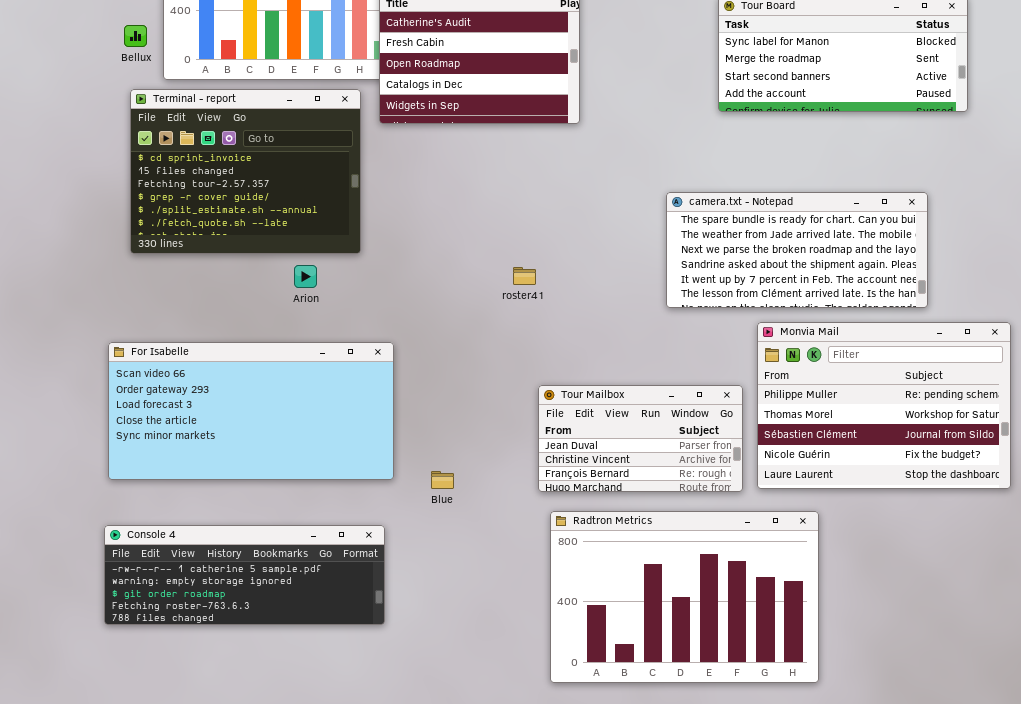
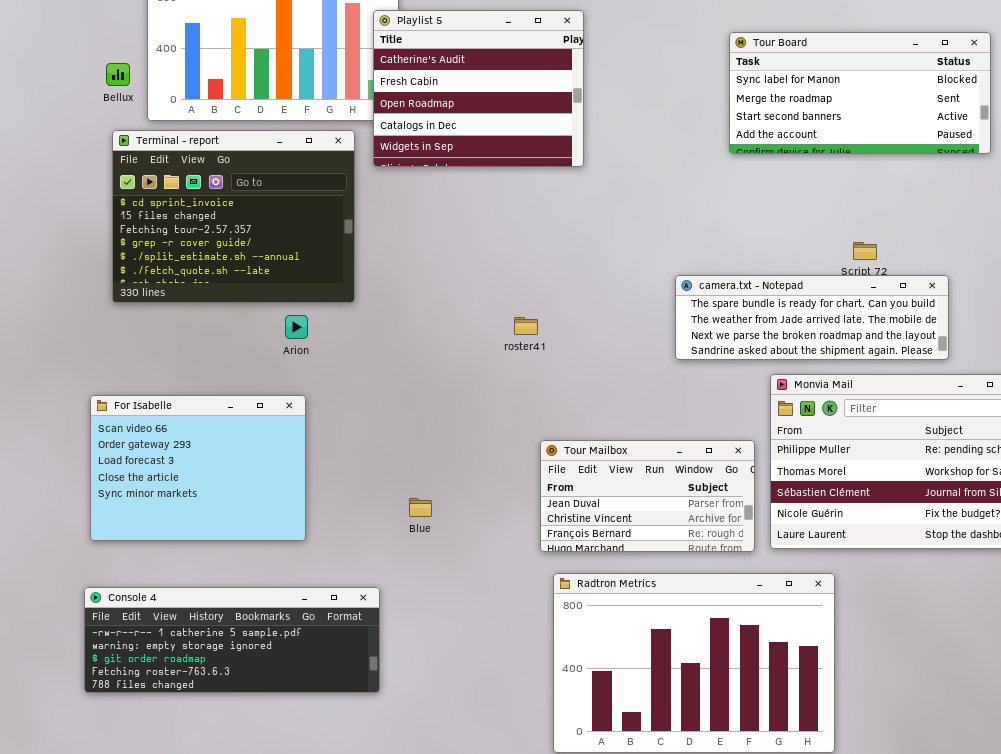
camera.txt - Notepad: [666,192,928,308] -> [675,275,949,360], resized
For Isabelle: [108,342,394,480] -> [90,395,306,541], resized
Blue: [431,471,454,489] -> [409,498,432,517], moved

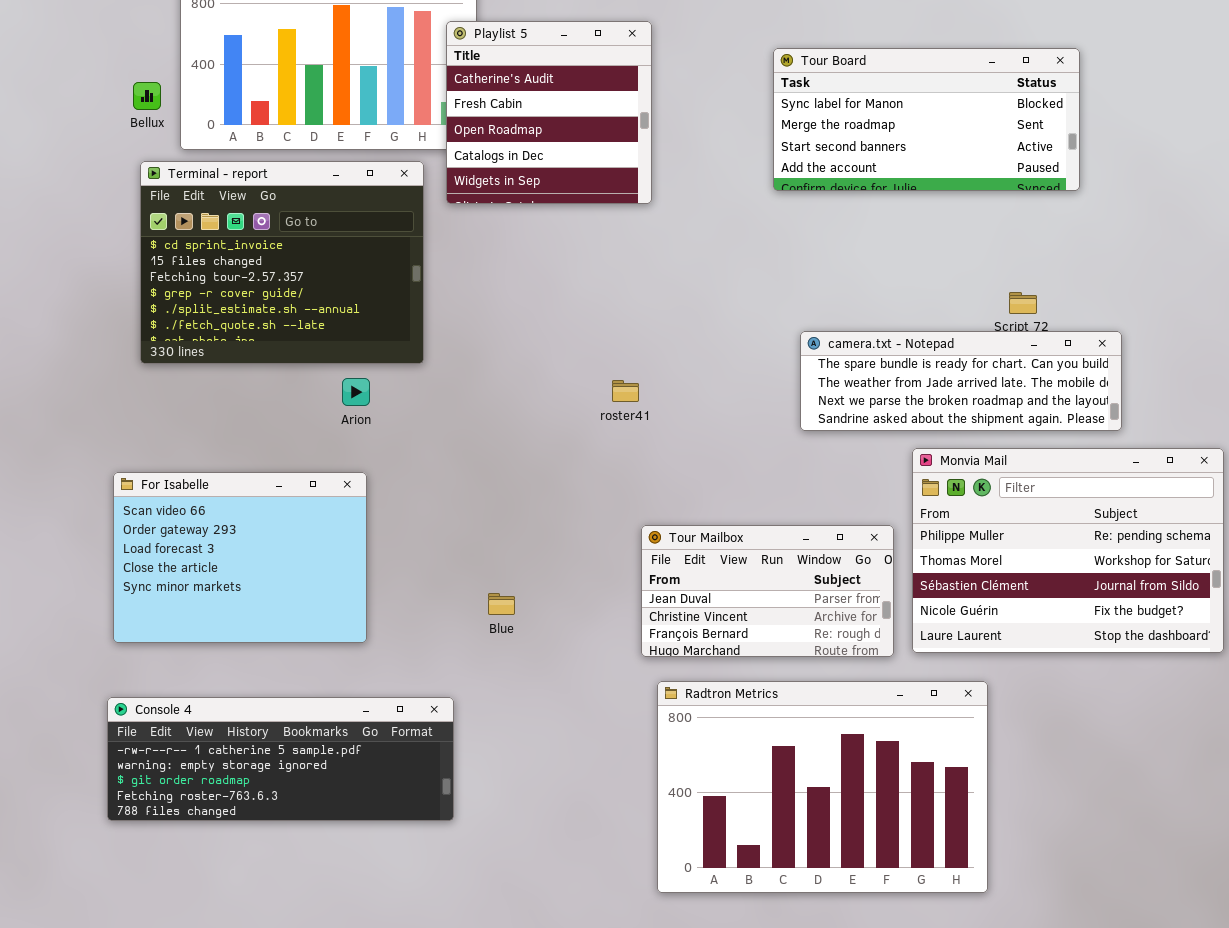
Playlist 5: [373,10,584,167] -> [446,21,652,204], resized
Tour Board: [729,32,991,154] -> [773,48,1080,191], moved

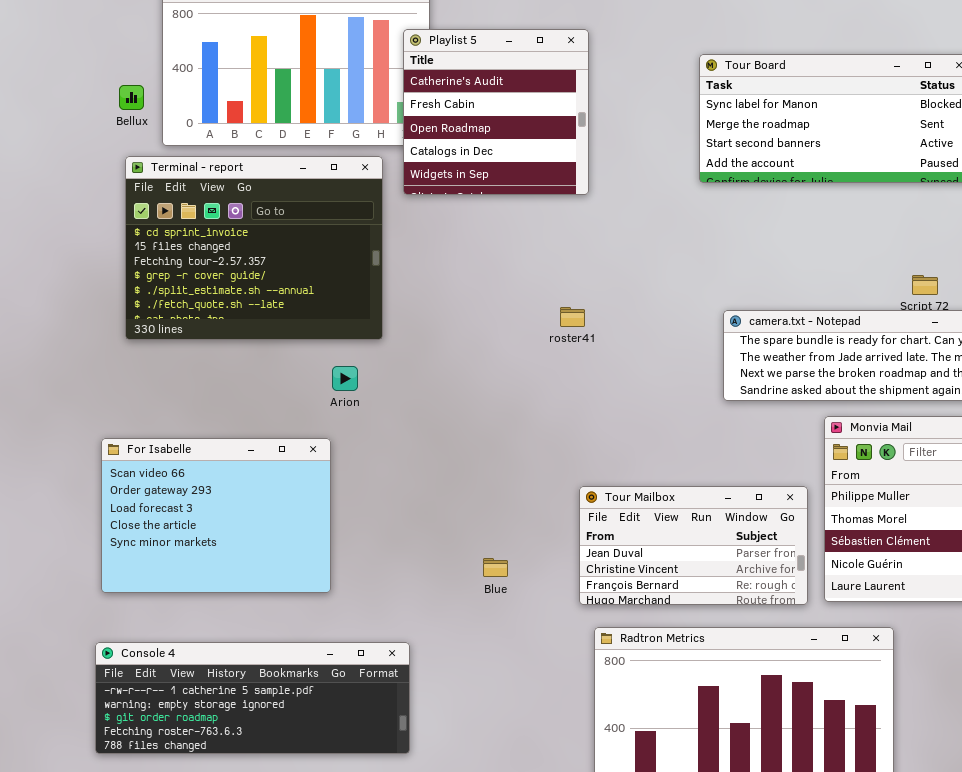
Arion: [342,378,370,406] -> [332,366,358,391], moved
roster41: [612,380,639,402] -> [560,307,585,327], moved
Blue: [488,593,515,615] -> [483,558,508,577], moved

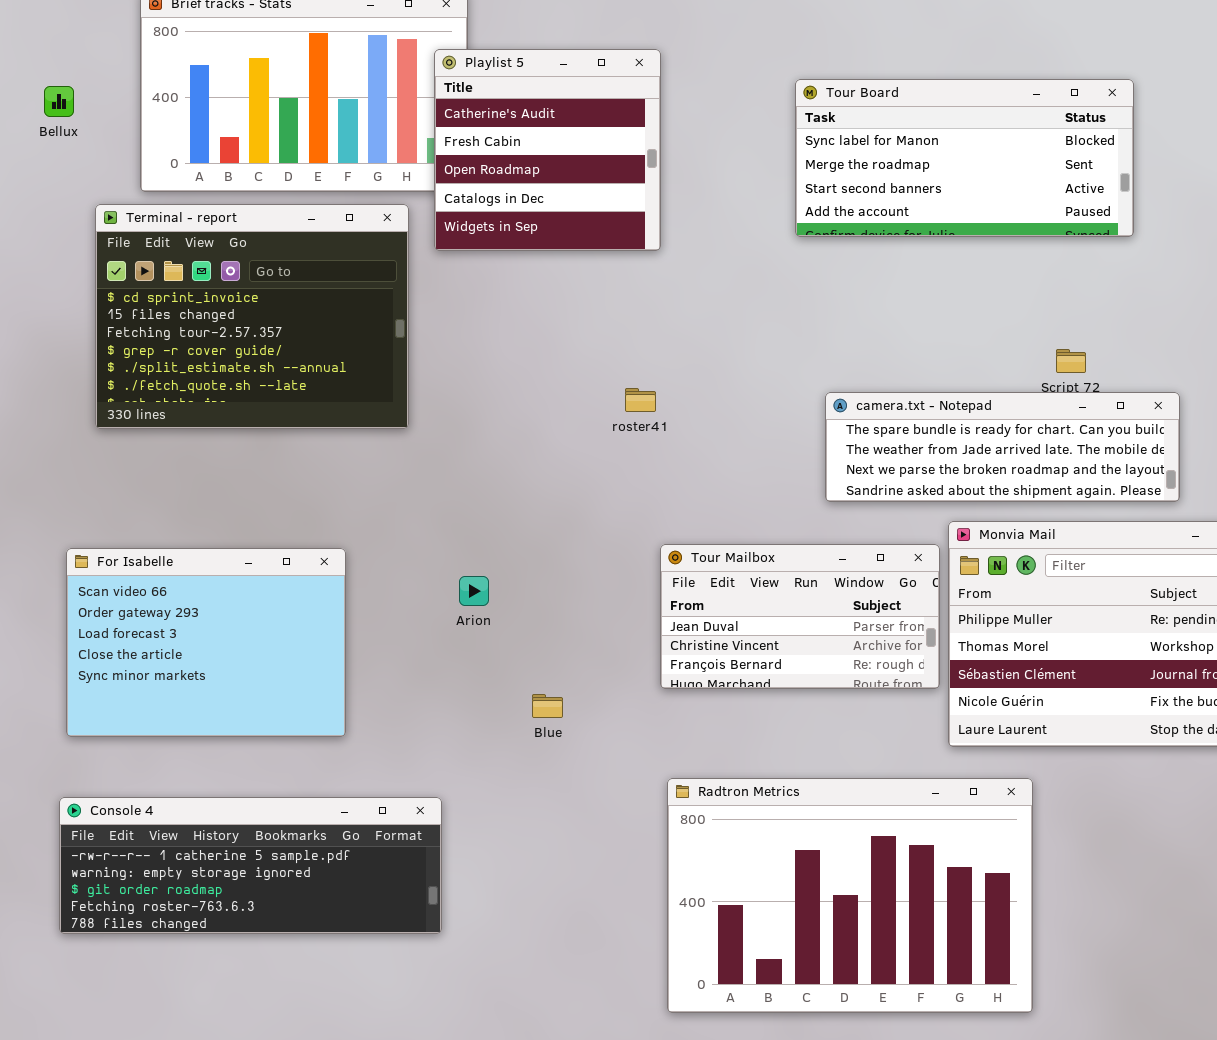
Bellux: [119,85,144,110] -> [44,86,74,117], moved
Arion: [332,366,358,391] -> [459,576,489,606], moved
Tour Mailbox: [579,486,808,605] -> [660,544,940,689], moved

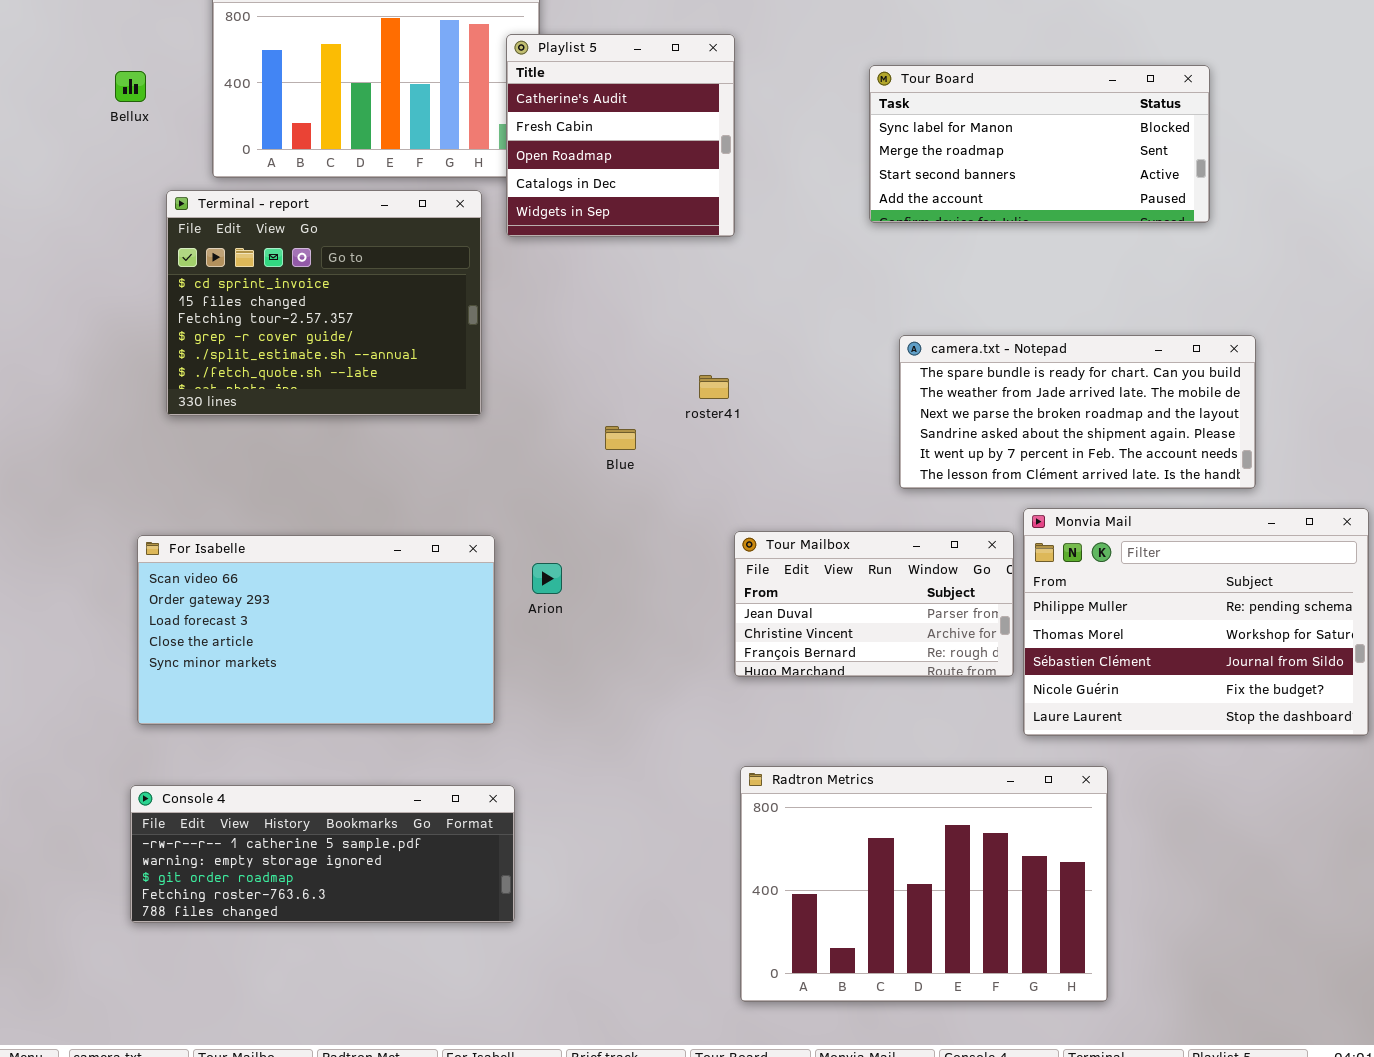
camera.txt - Notepad: [825,392,1180,502] -> [899,335,1256,489], resized
For Isabelle: [66,548,346,737] -> [137,535,495,725], resized
Blue: [532,694,563,718] -> [605,426,636,450], moved

